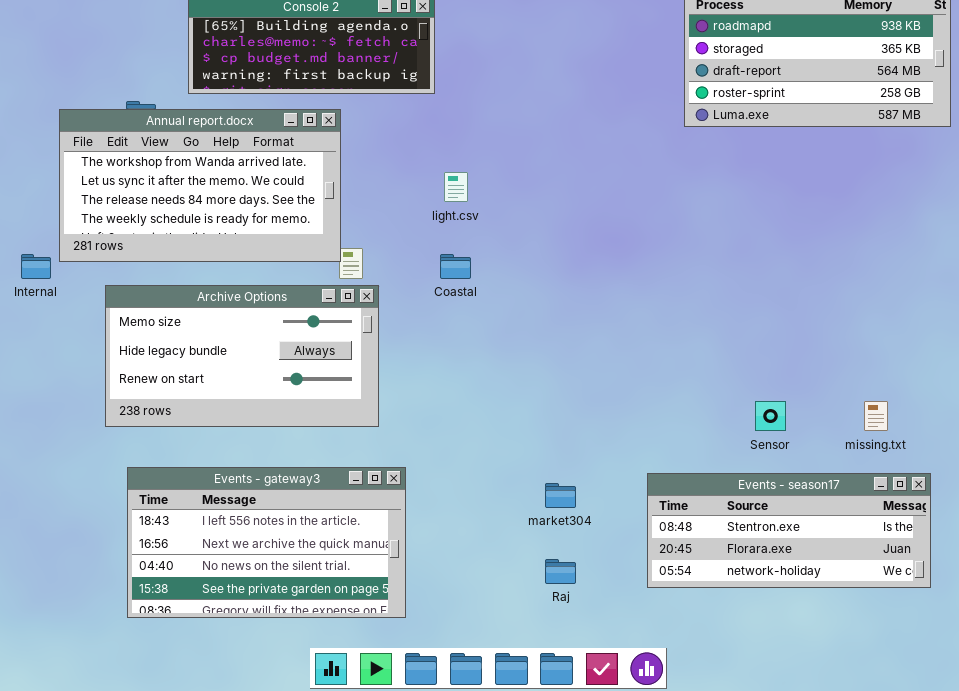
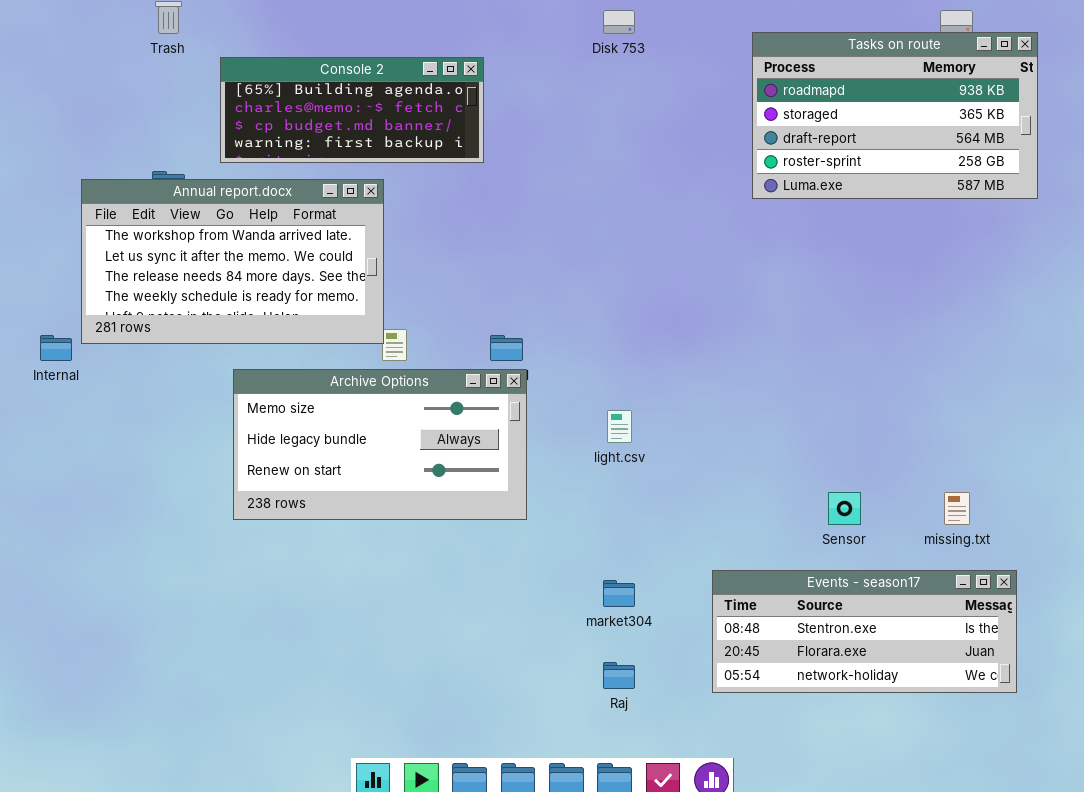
light.csv: [444,172,468,202] -> [607,410,632,443], moved
Archive Options: [105,285,379,427] -> [233,369,527,520], moved
Events - gateway3: [127,467,406,618] -> none, closed

